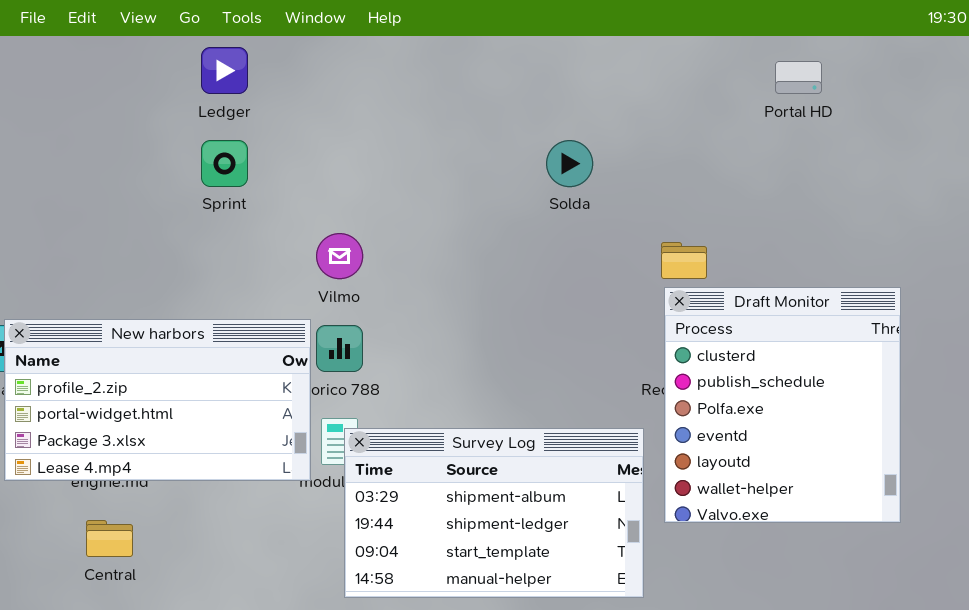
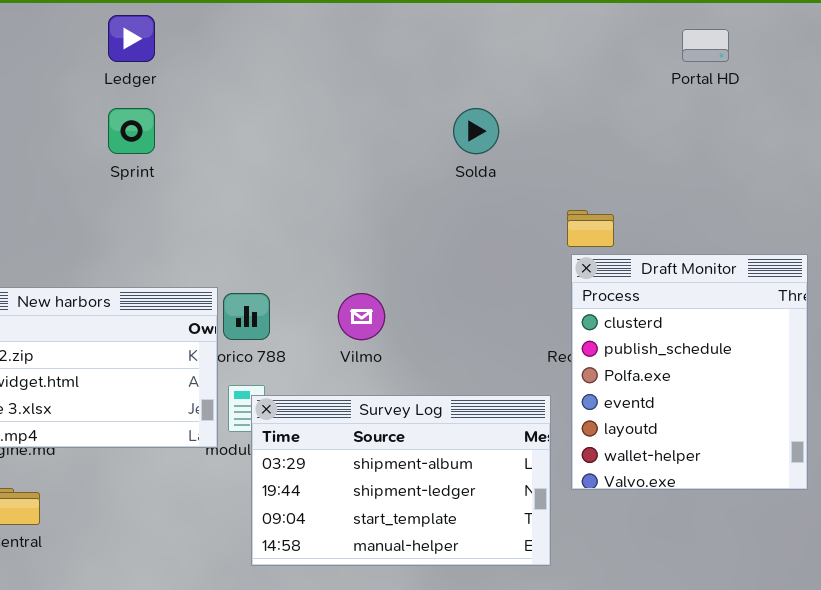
Vilmo: [316,233,363,279] -> [338,293,385,340], moved

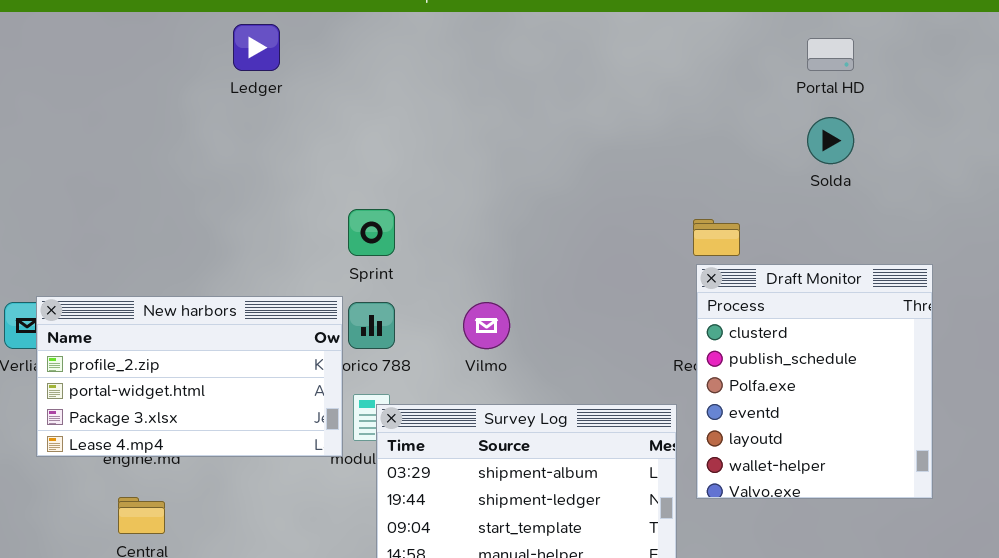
Sprint: [108,108,155,154] -> [348,209,395,256], moved
Solda: [453,108,499,154] -> [807,117,854,164], moved

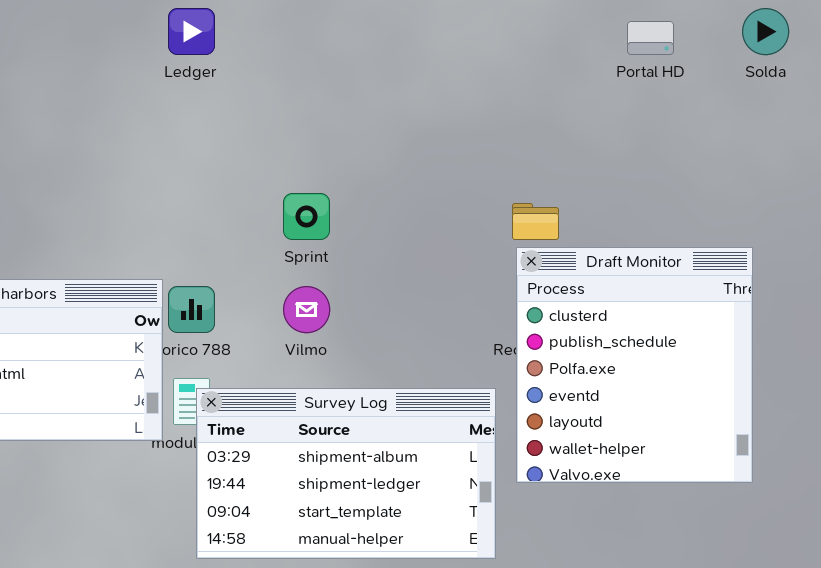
Ledger: [233,24,280,71] -> [168,8,215,55], moved
Solda: [807,117,854,164] -> [742,8,789,55], moved
Sprint: [348,209,395,256] -> [283,193,330,240], moved

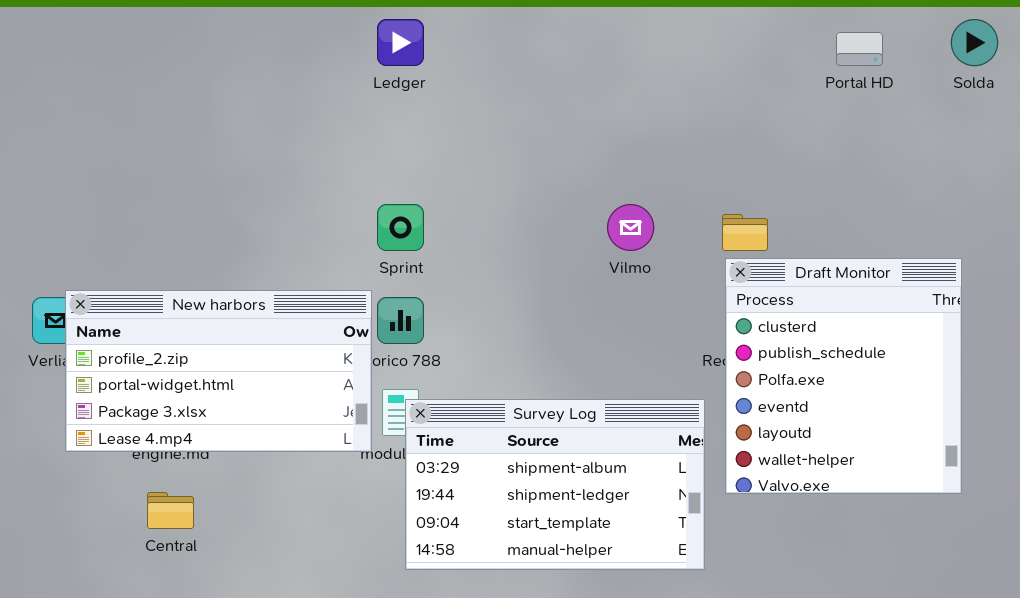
Sprint: [283,193,330,240] -> [377,204,424,251], moved
Vilmo: [283,286,330,333] -> [607,204,654,251], moved

